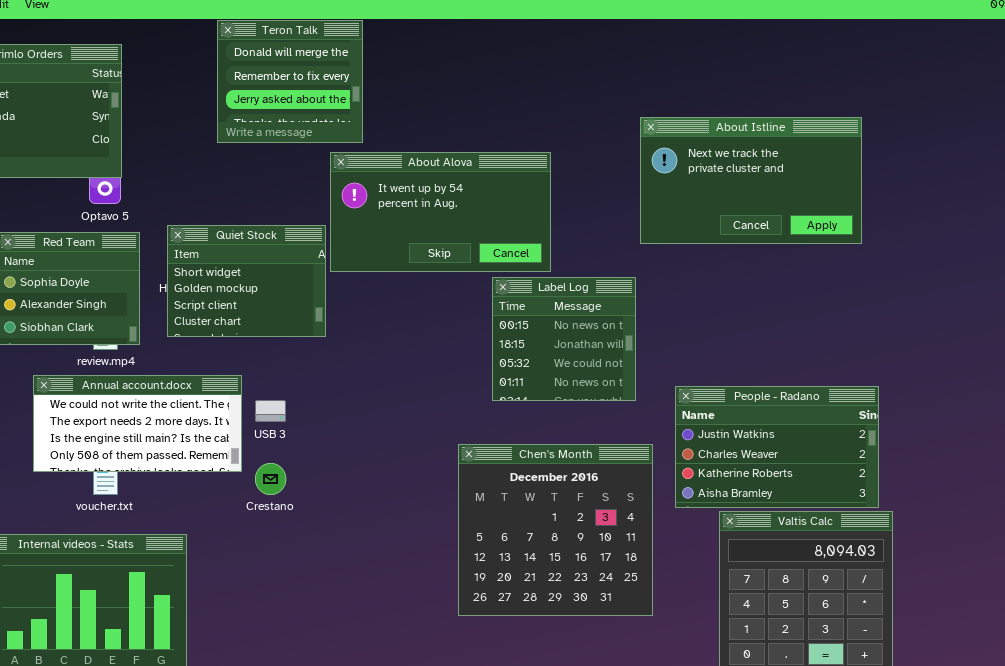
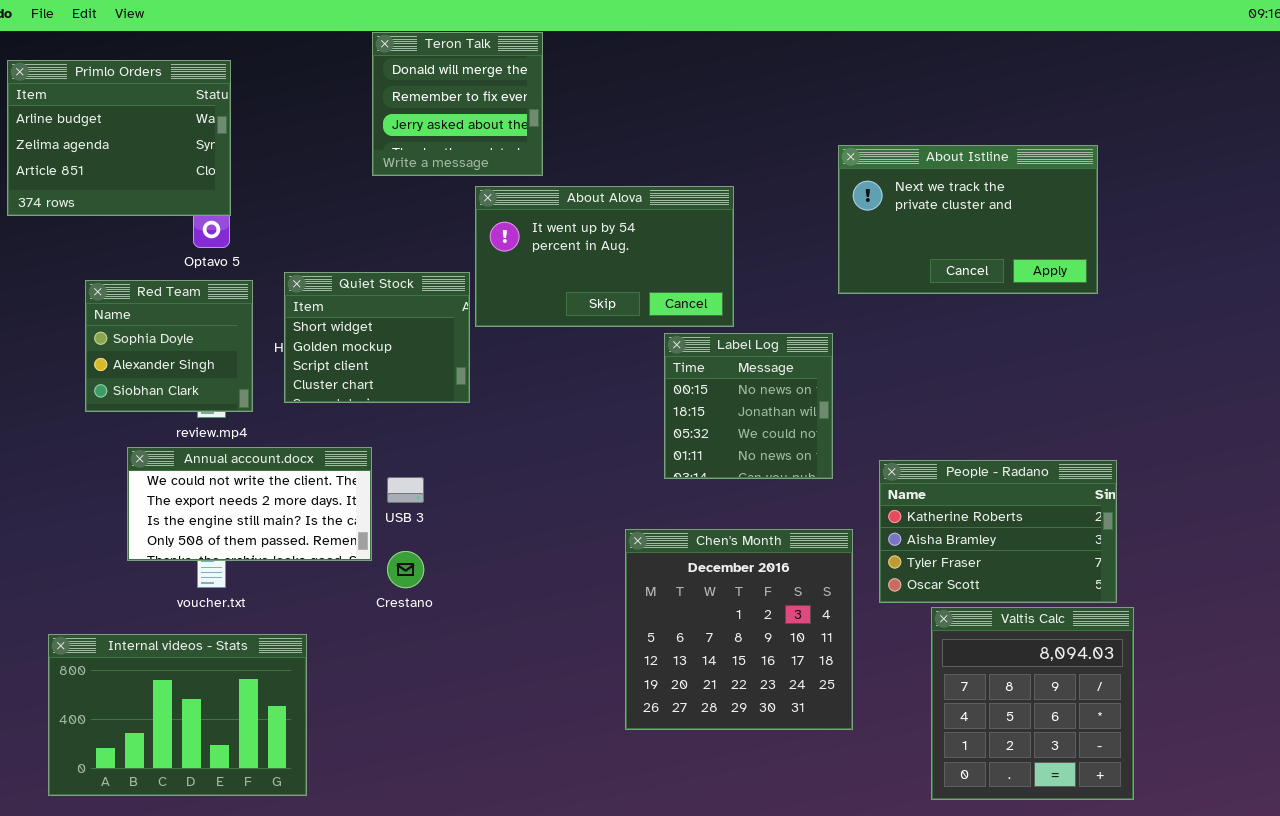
Teron Talk: [217,20,363,143] -> [372,32,543,176], moved
People - Radano: [675,386,879,508] -> [879,460,1117,603], scrolled down 2 rows

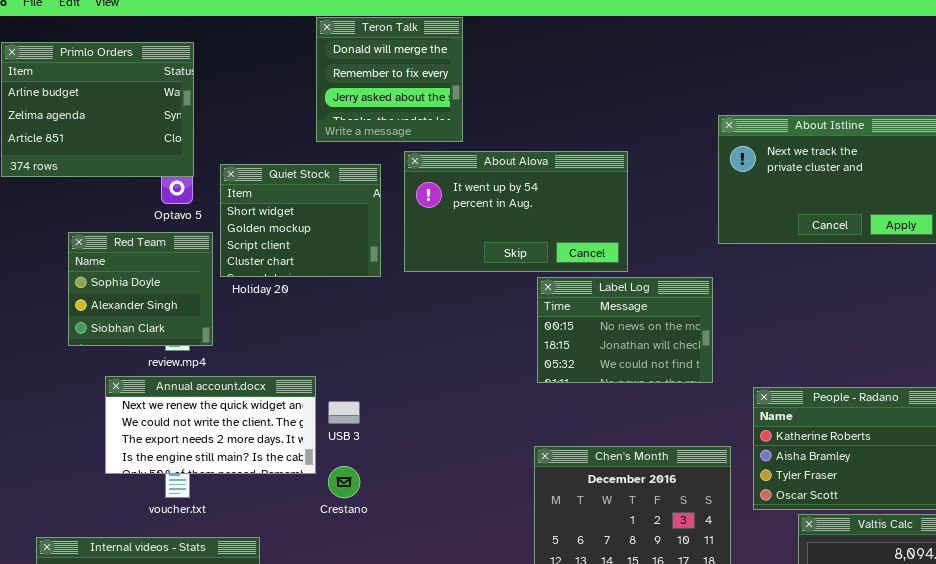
Quiet Stock: [284,272,470,403] -> [220,164,381,277], moved
Label Log: [664,333,833,479] -> [537,277,713,383], resized
Annual account.docx: [127,447,372,561] -> [105,376,316,474], scrolled up 1 row

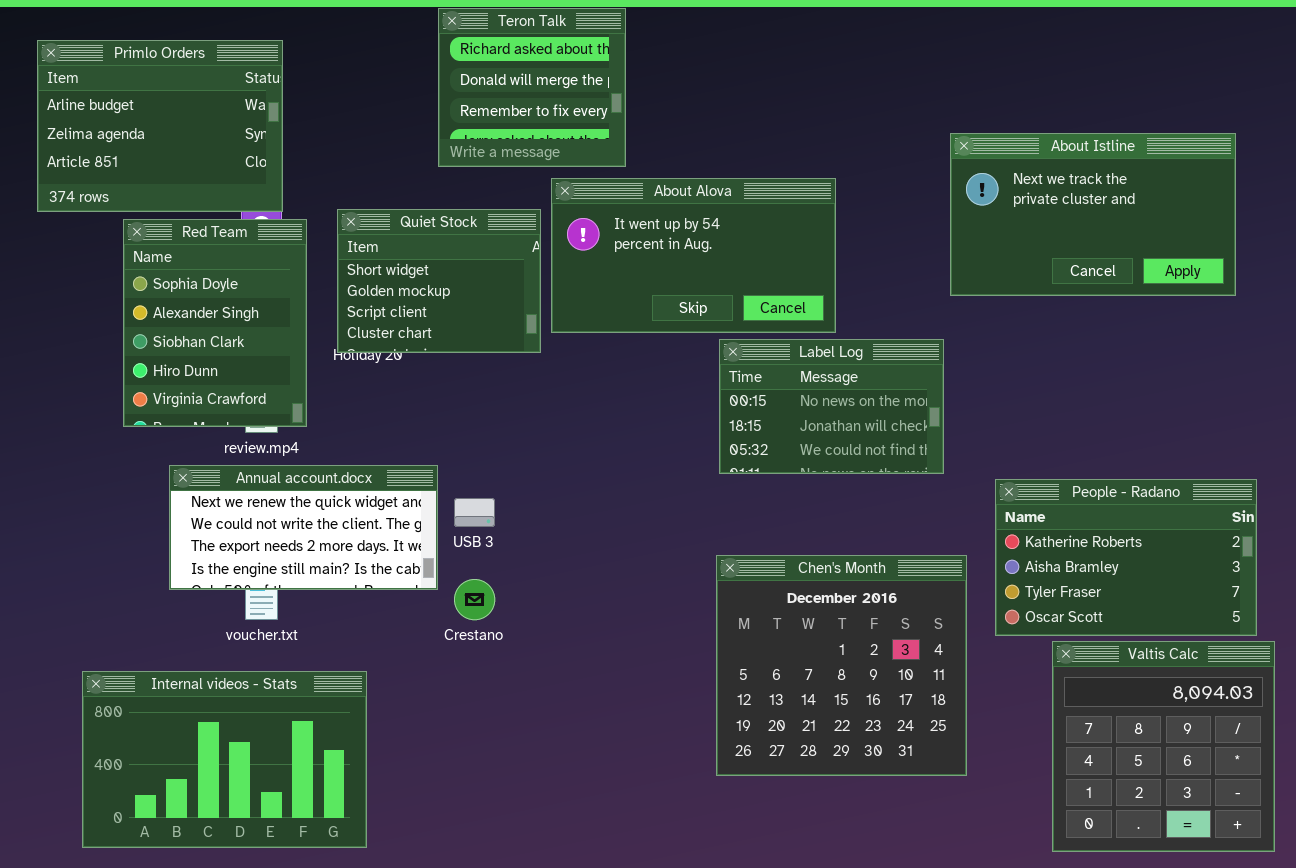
Teron Talk: [316,17,463,142] -> [438,8,626,167], scrolled up 1 row
Quiet Stock: [220,164,381,277] -> [337,209,541,353], moved
Red Team: [68,232,213,346] -> [123,219,307,427], resized

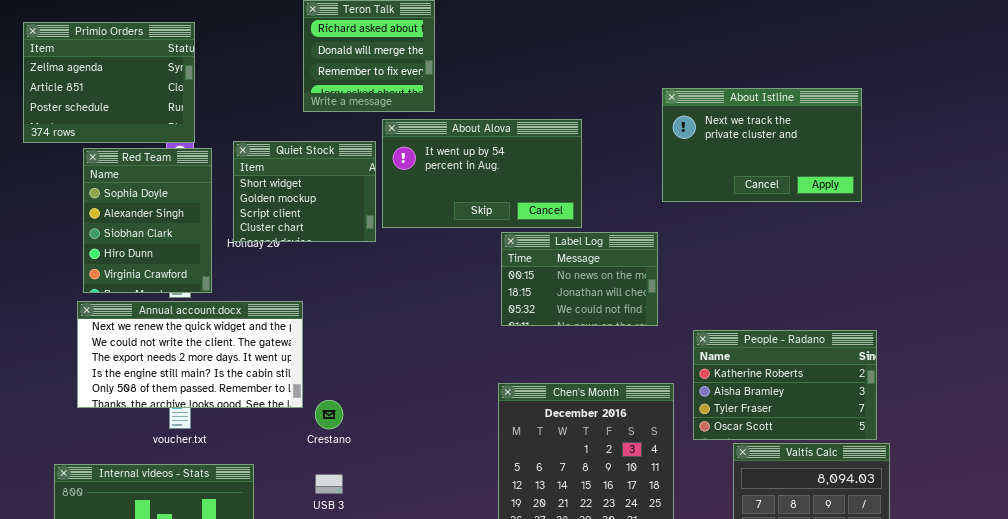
Primlo Orders: [37,40,283,212] -> [23,22,195,143], scrolled down 1 row
Annual account.docx: [169,465,438,590] -> [77,301,303,408], resized
USB 3: [454,498,495,527] -> [315,474,343,494], moved

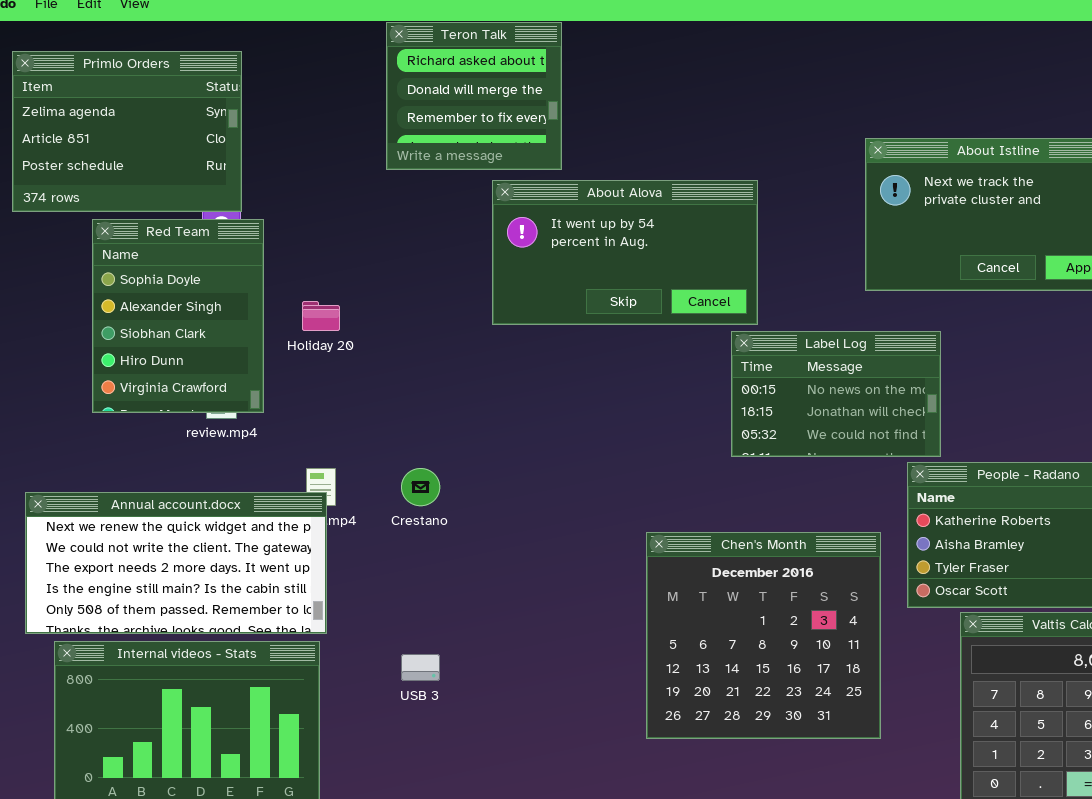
Quiet Stock: [233,141,376,242] -> none, closed
Label Log: [501,232,658,326] -> [731,331,941,457], moved
Annual account.docx: [77,301,303,408] -> [25,492,327,634], moved
Crestano: [315,400,343,429] -> [401,468,440,506], moved

